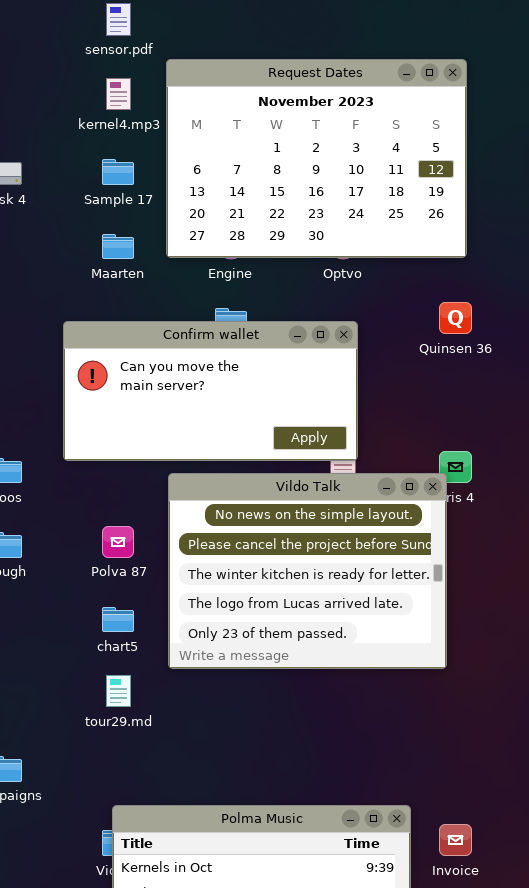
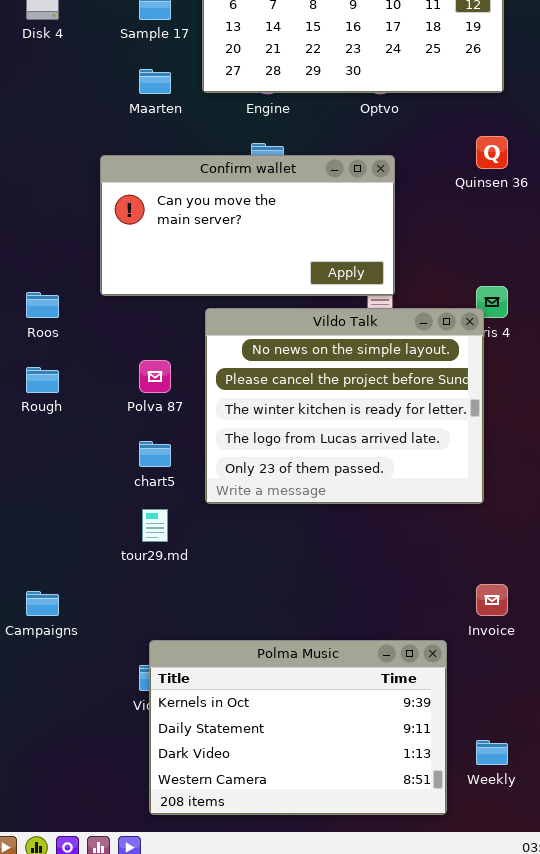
Invoice: [439,824,472,856] -> [476,584,508,616], moved

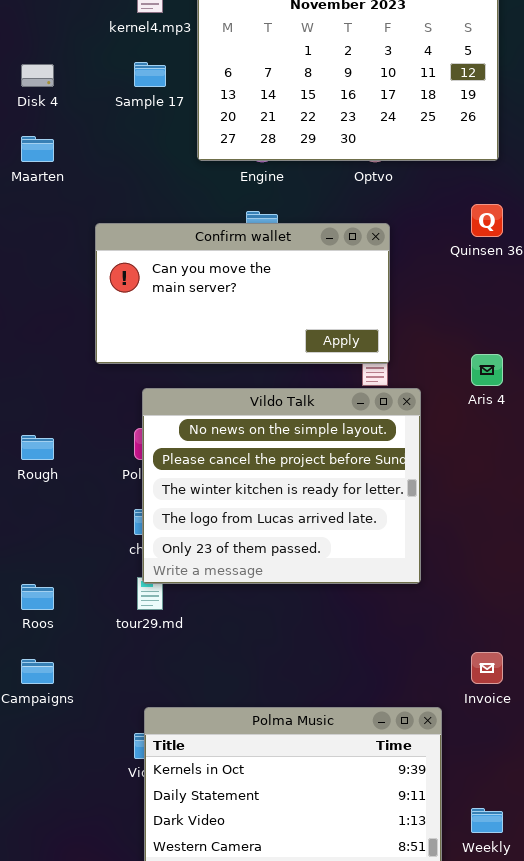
Maarten: [139,69,171,94] -> [21,136,54,162], moved
Roos: [26,292,59,318] -> [21,584,54,610], moved
Vildo Talk: [205,308,484,504] -> [142,388,421,584], moved

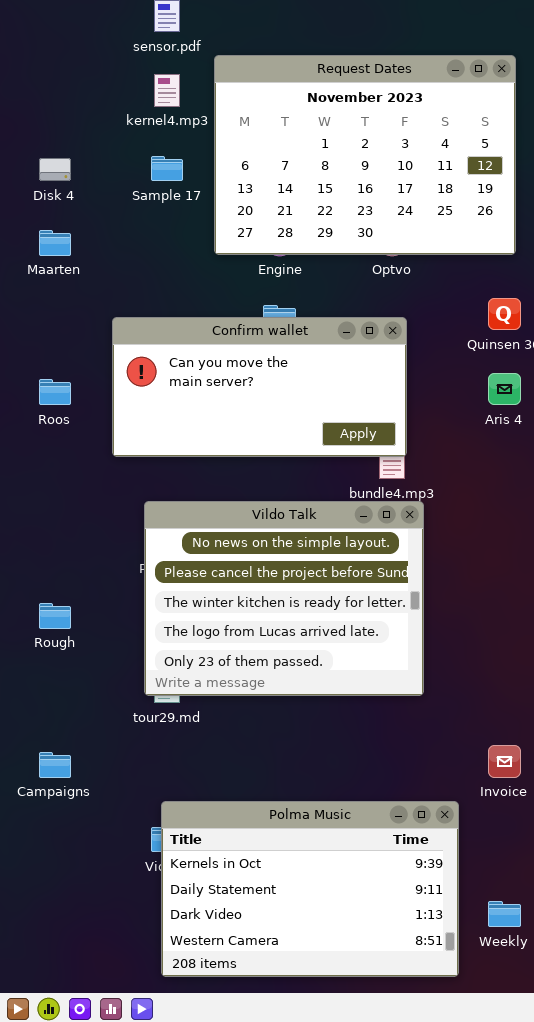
Aris 4: [471,354,503,386] -> [488,373,521,405], moved
Vildo Talk: [142,388,421,584] -> [144,501,424,696], moved
Rough: [21,435,54,460] -> [39,603,71,629], moved
Roos: [21,584,54,610] -> [39,379,71,405], moved

